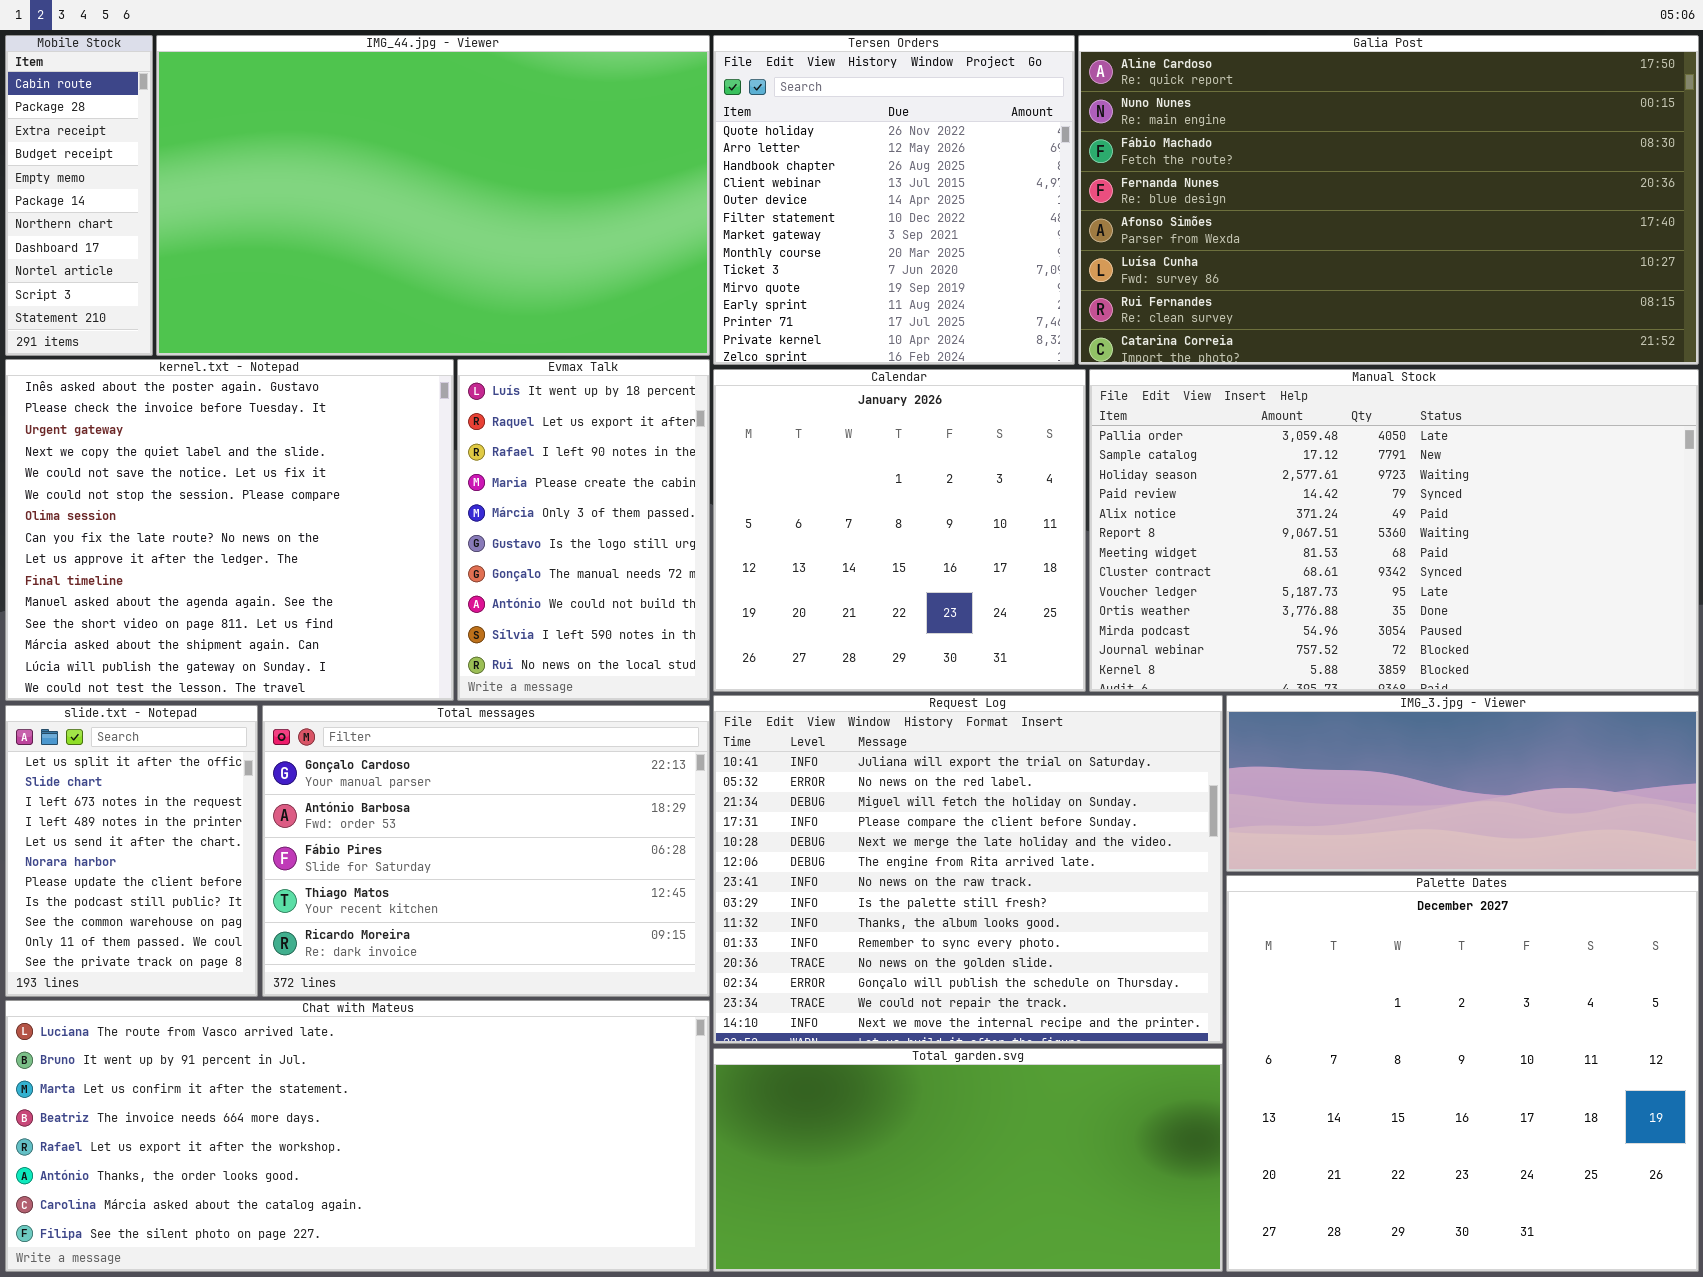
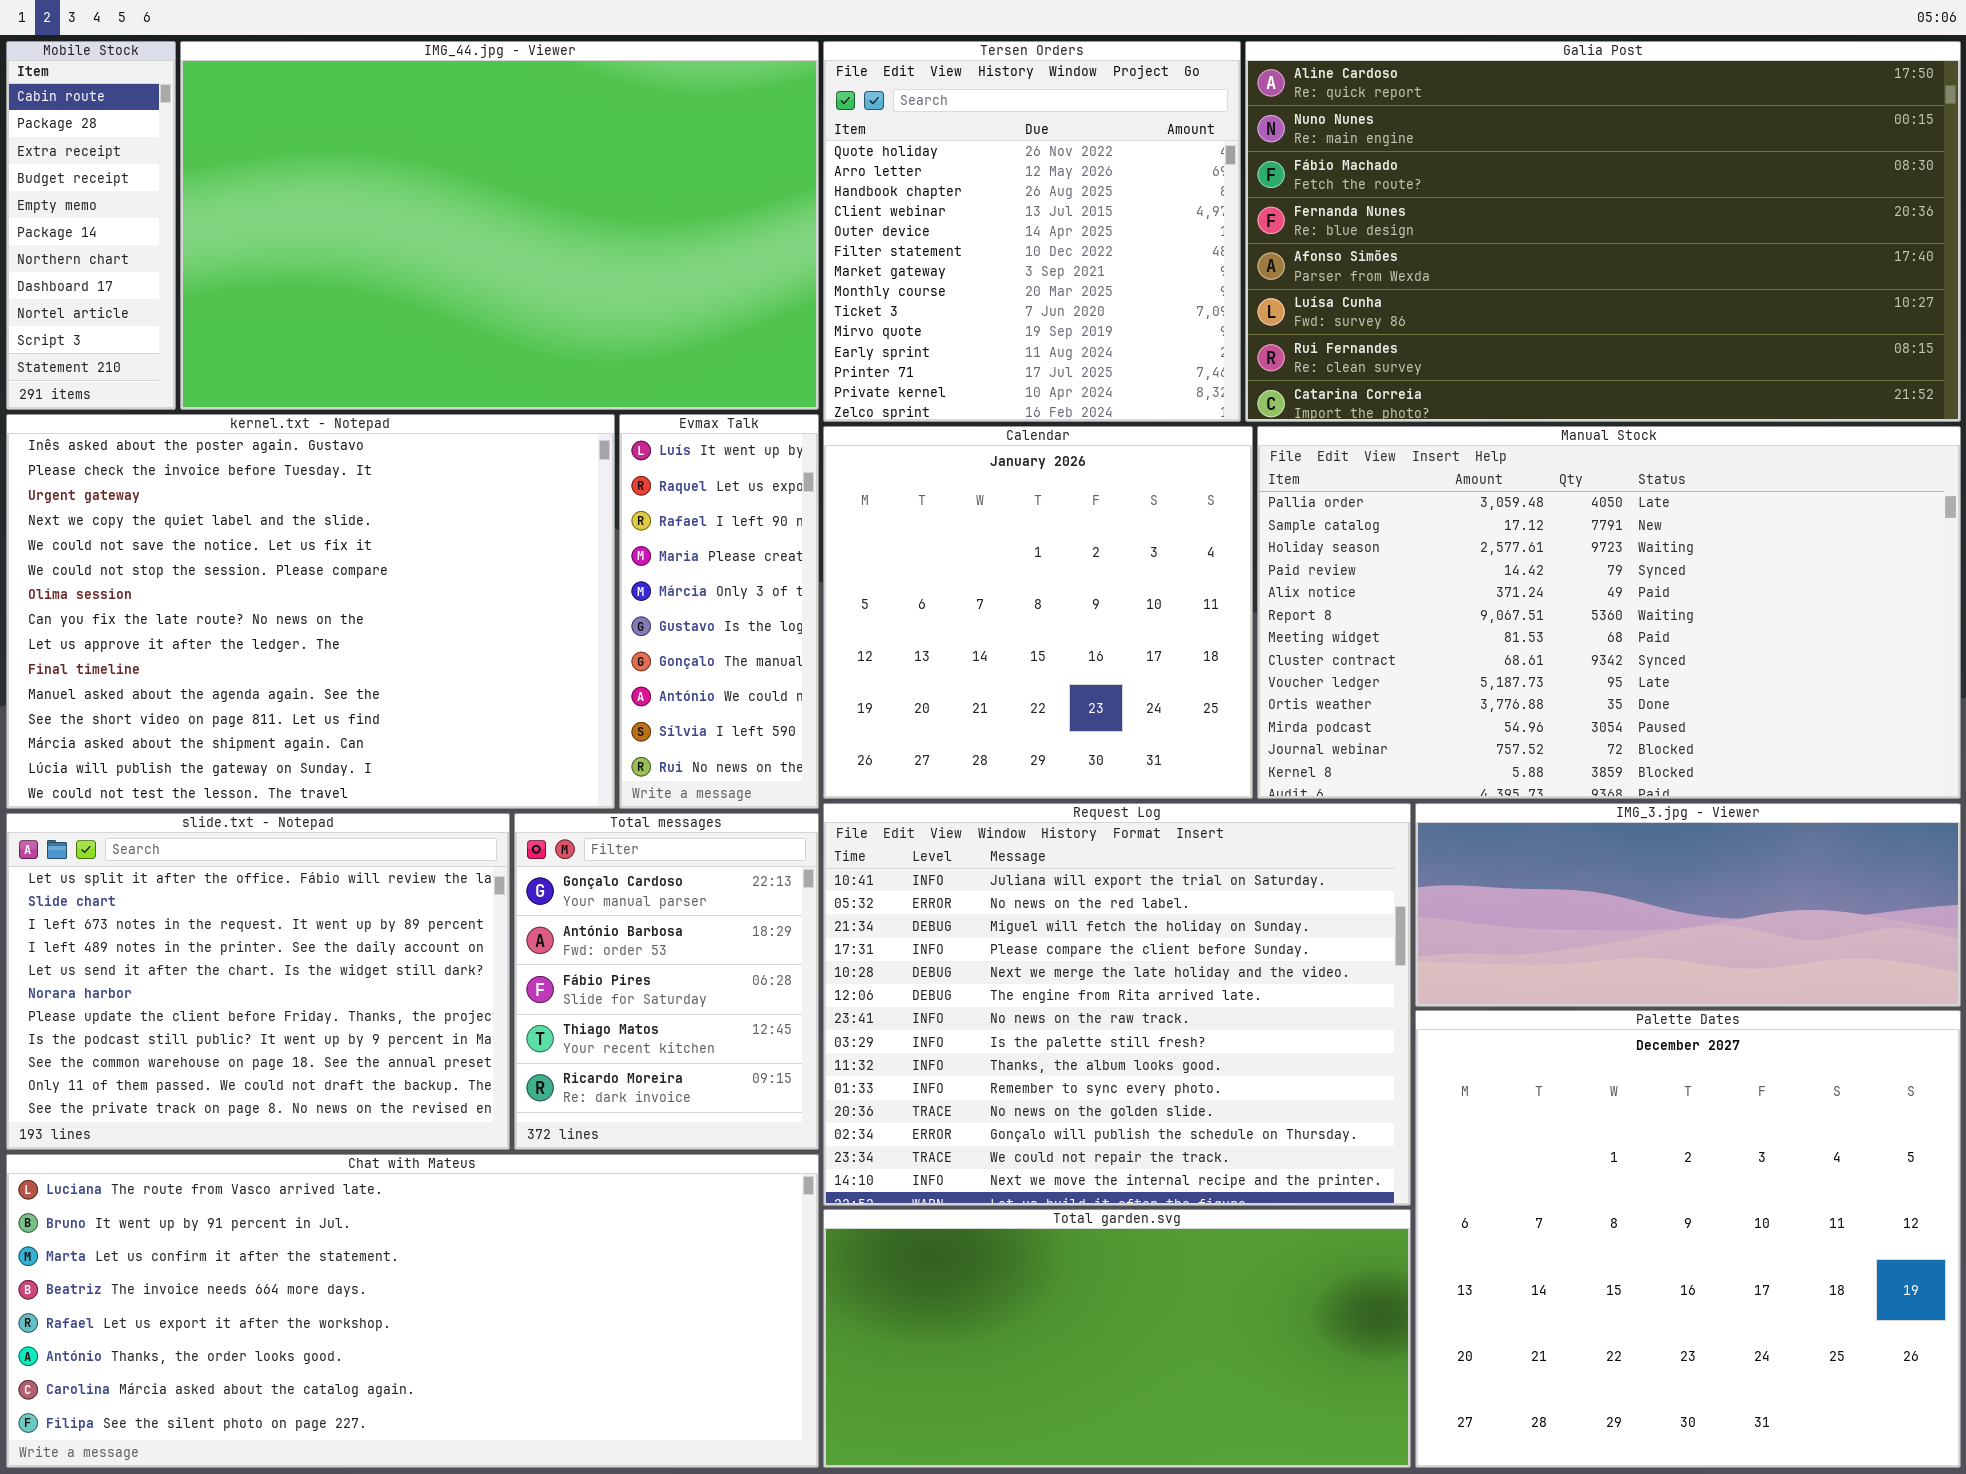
kernel.txt - Notepad: [5,359,454,701] -> [6,414,615,809], resized
Evmax Talk: [457,359,710,701] -> [619,414,819,809], resized
slide.txt - Notepad: [5,705,258,997] -> [6,813,510,1150], resized
Total messages: [262,705,710,997] -> [514,813,819,1150], resized

